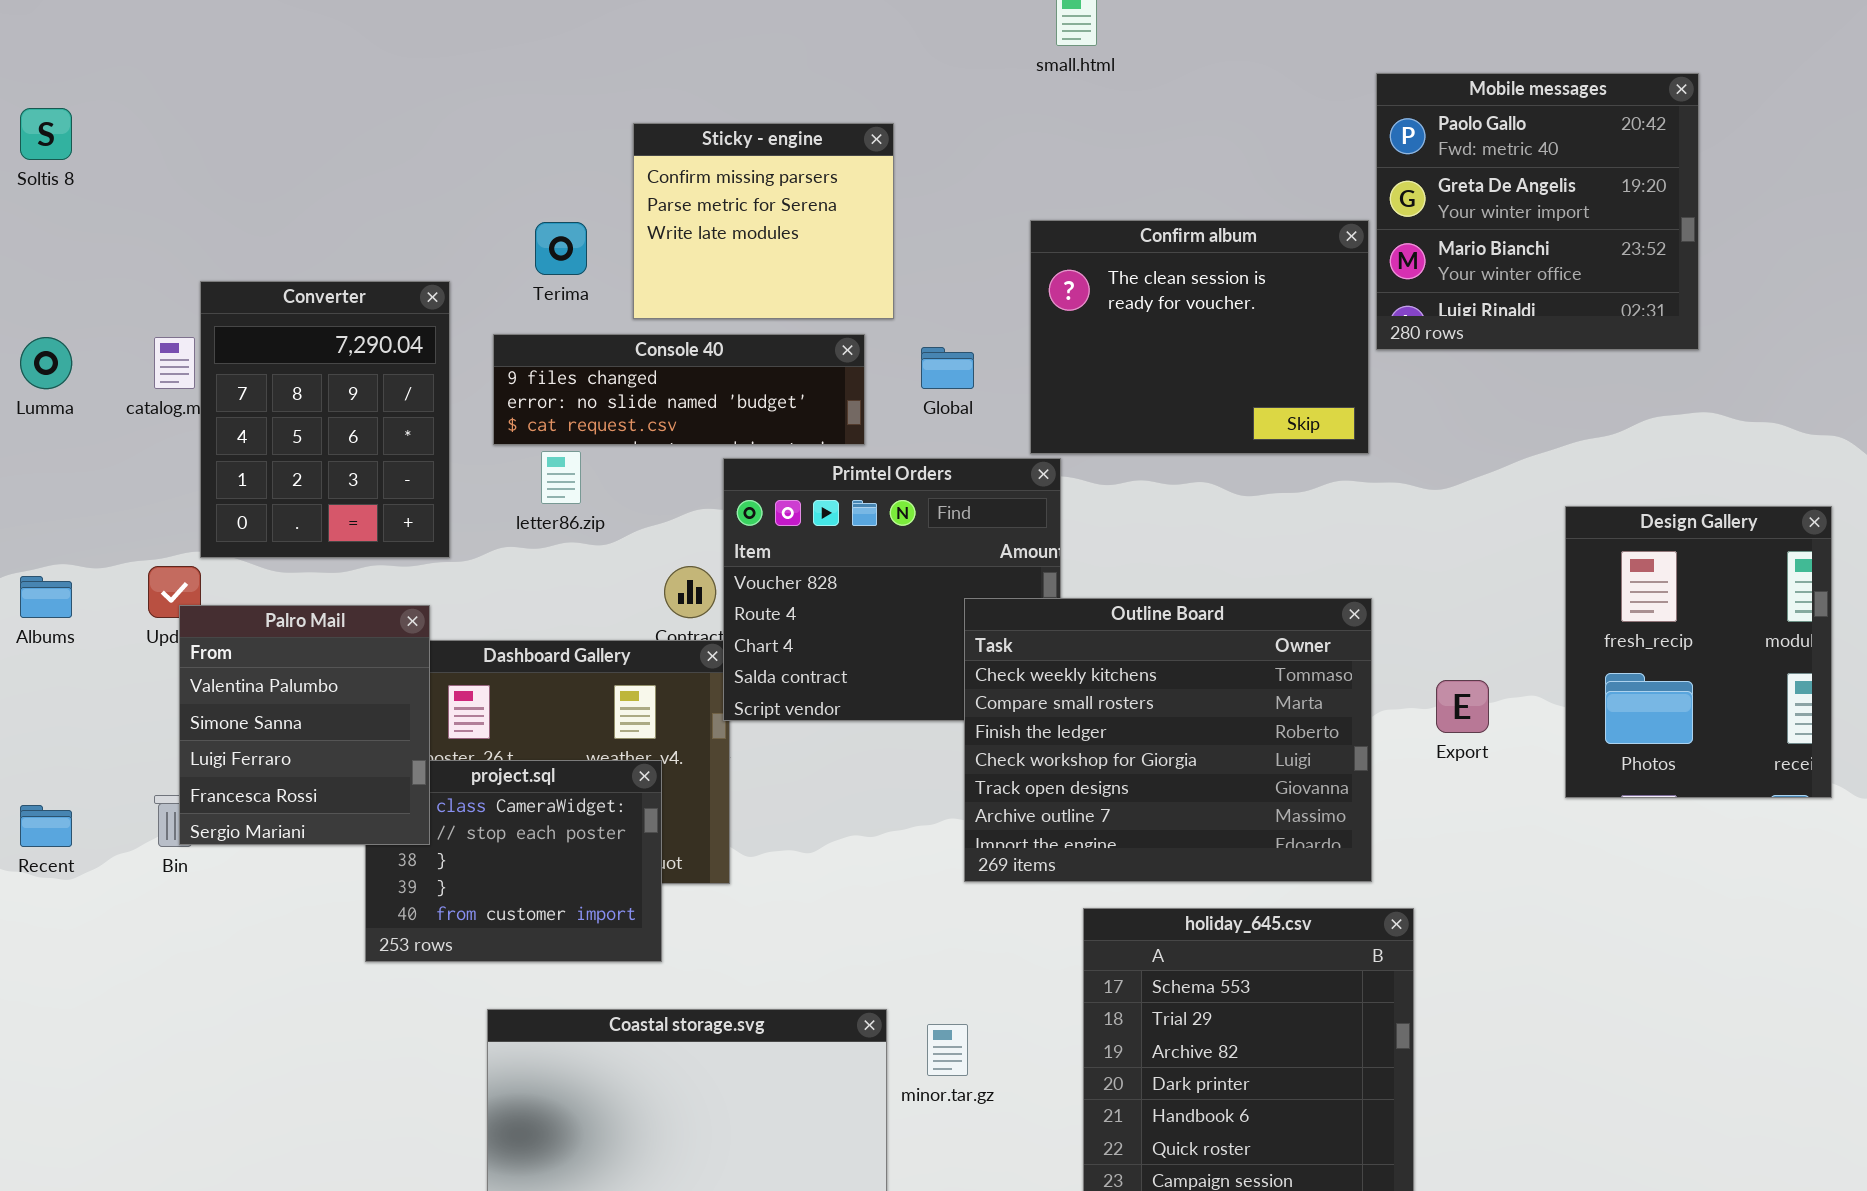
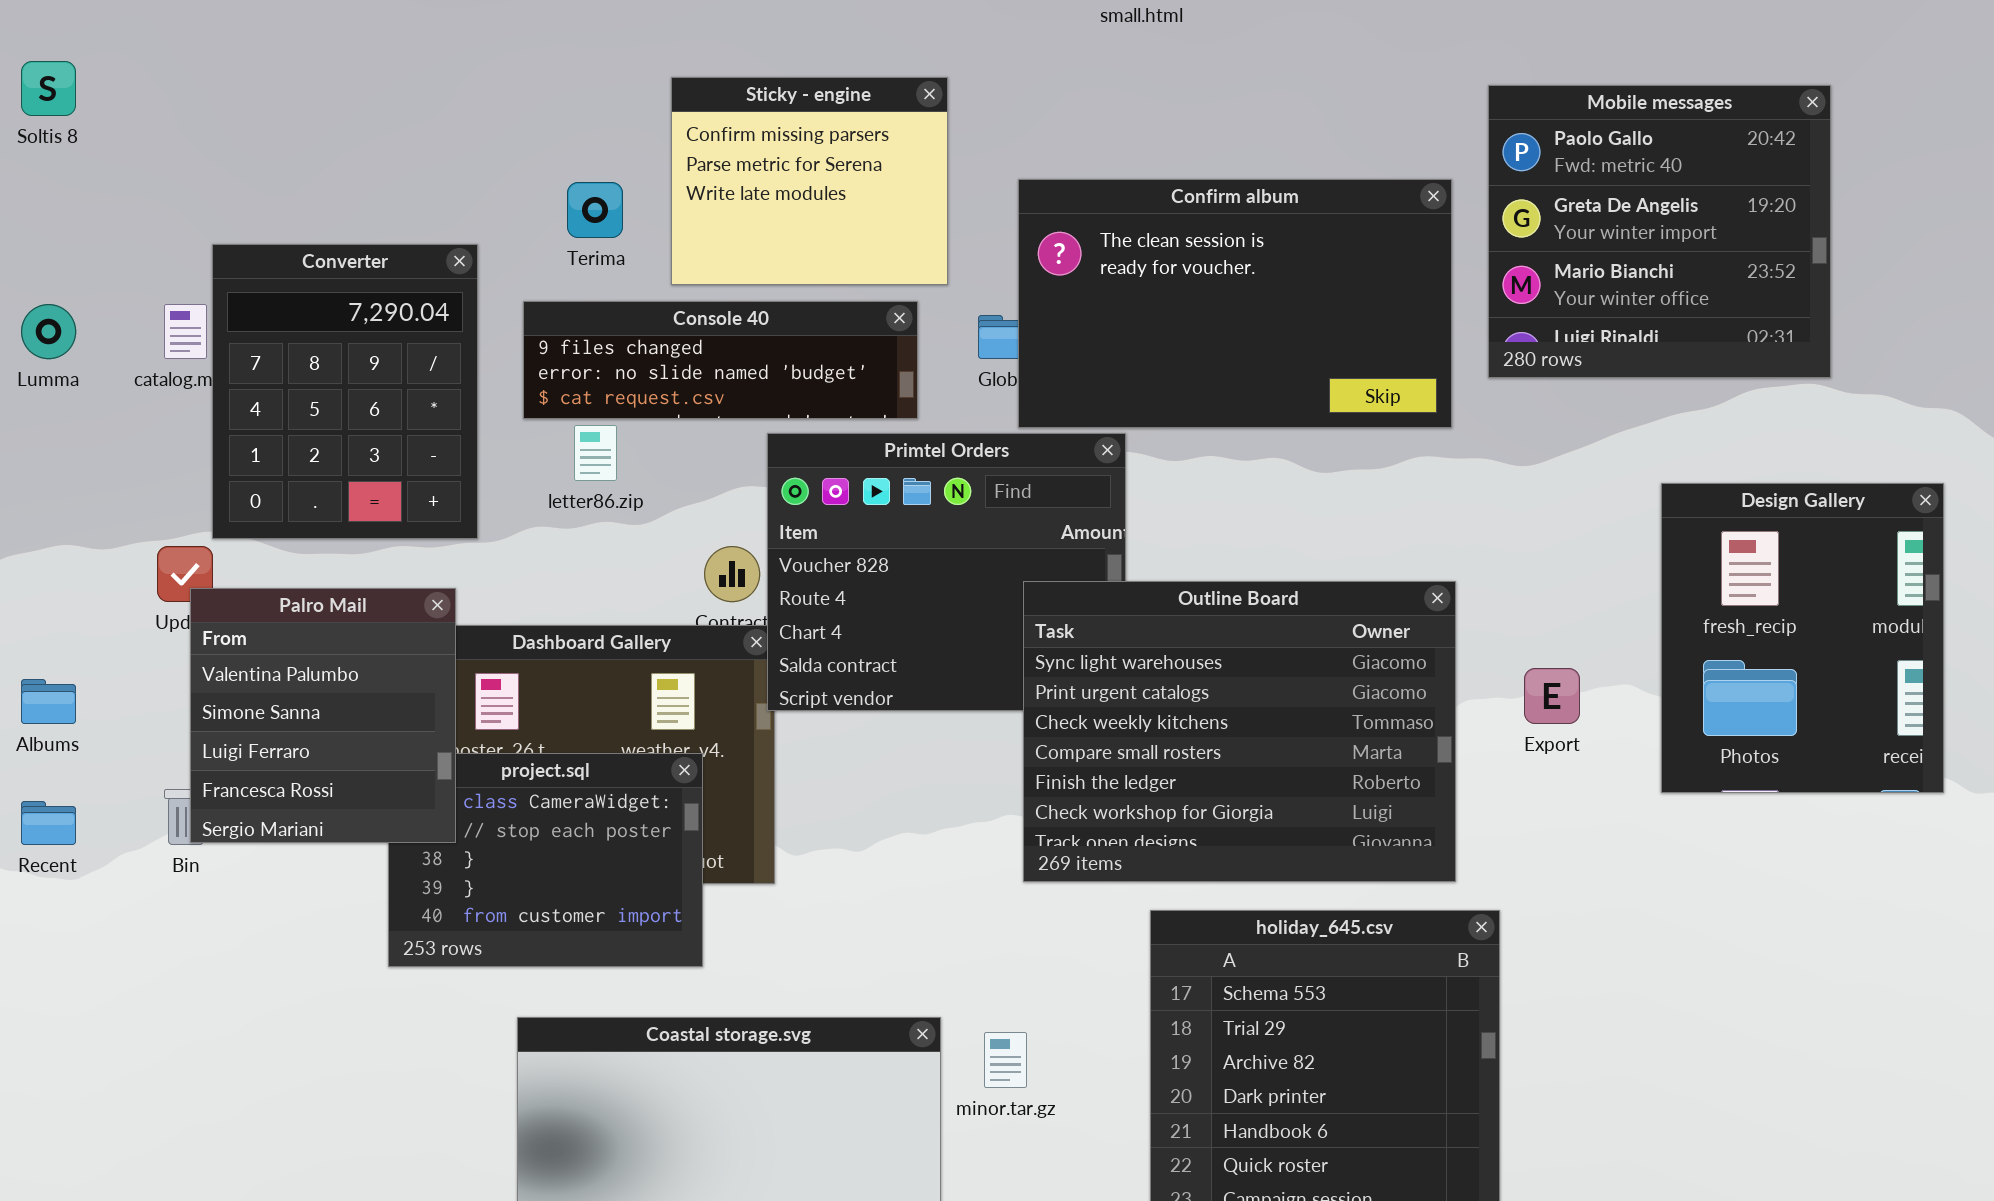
Mobile messages: [1376,73,1699,350] -> [1488,85,1831,378], moved
Confirm album: [1030,220,1369,454] -> [1018,179,1452,428], resized
Albums: [20,576,72,618] -> [21,679,76,724], moved
Outline Board: [964,598,1372,882] -> [1023,581,1456,882], scrolled up 2 rows

